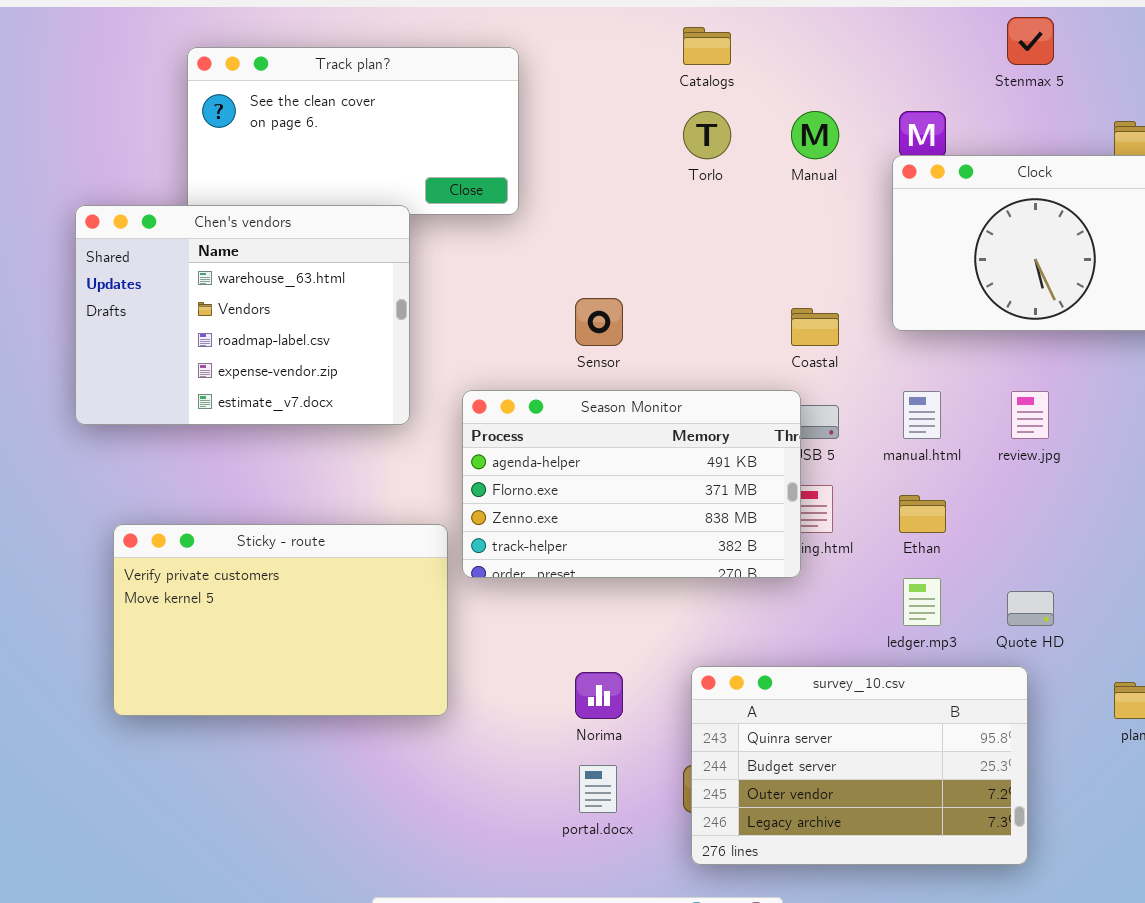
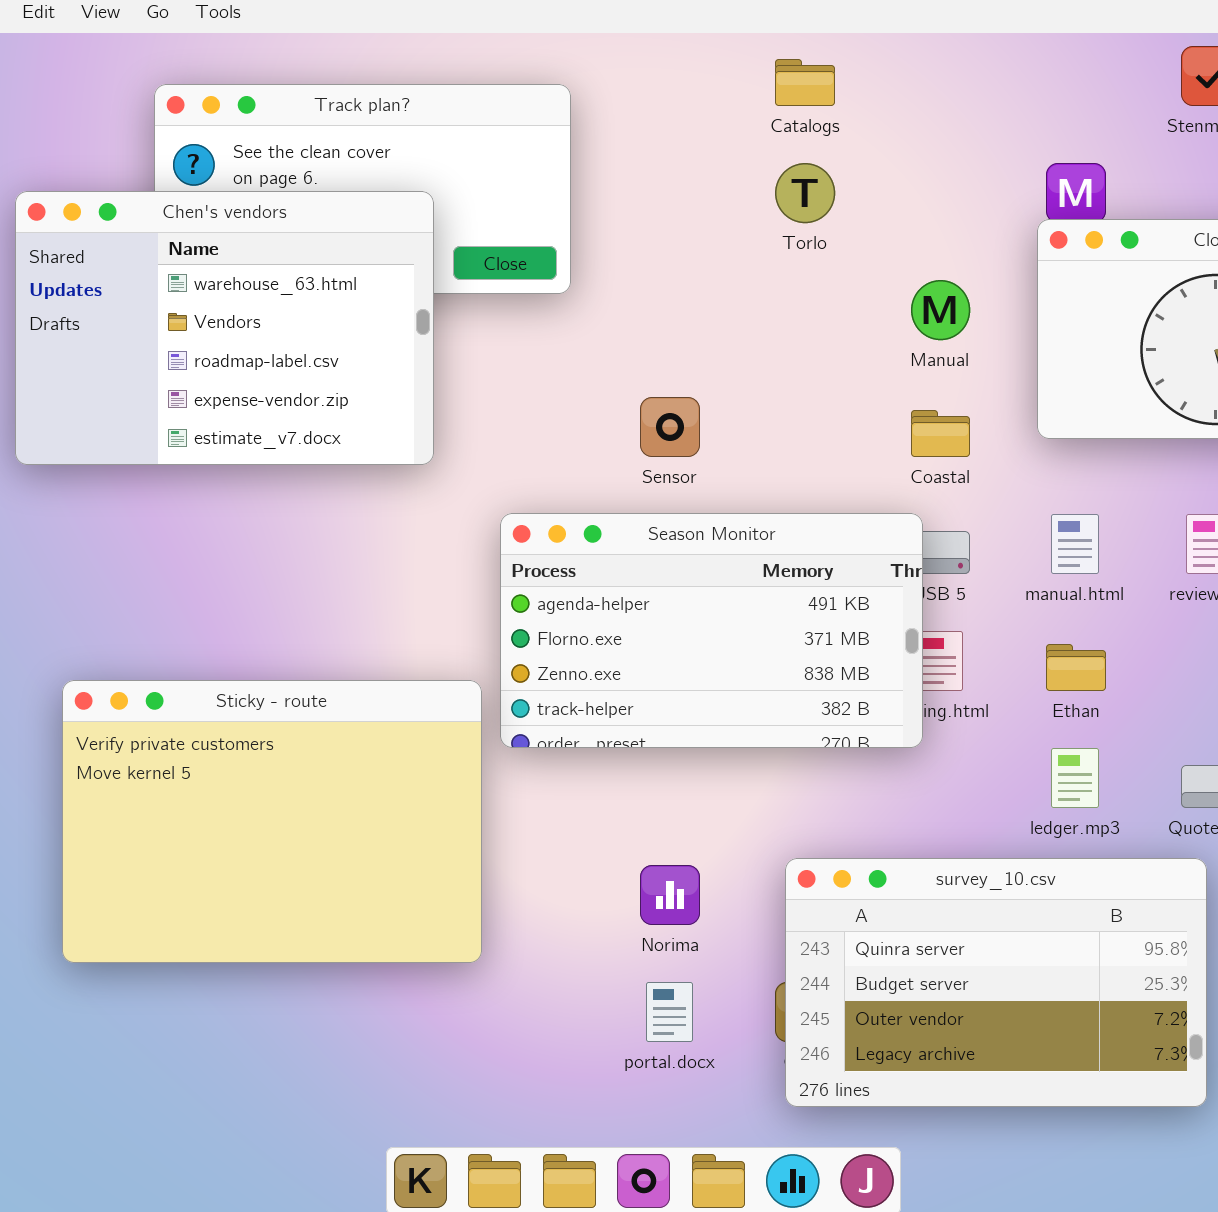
Manual: [791,111,839,159] -> [911,280,970,340], moved
Chen's vendors: [75,205,410,425] -> [15,191,434,465], moved
Sticky - route: [113,524,448,716] -> [62,680,482,963], resized

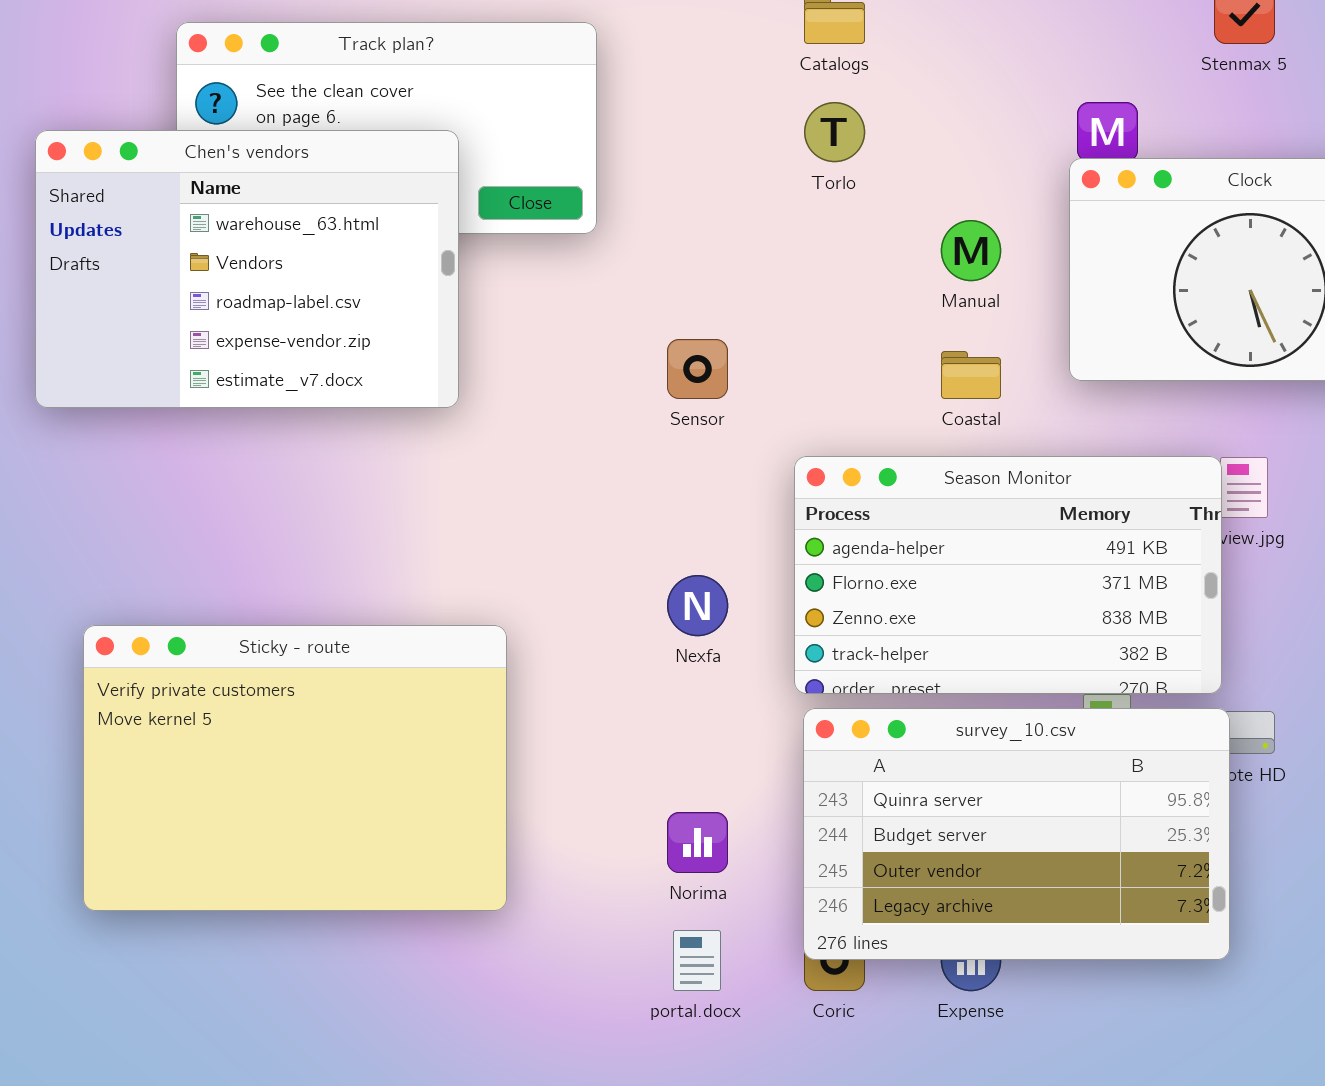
Season Monitor: [500,513,923,748] -> [794,456,1222,694], moved
survey_10.csv: [785,858,1207,1107] -> [803,708,1230,960], moved

